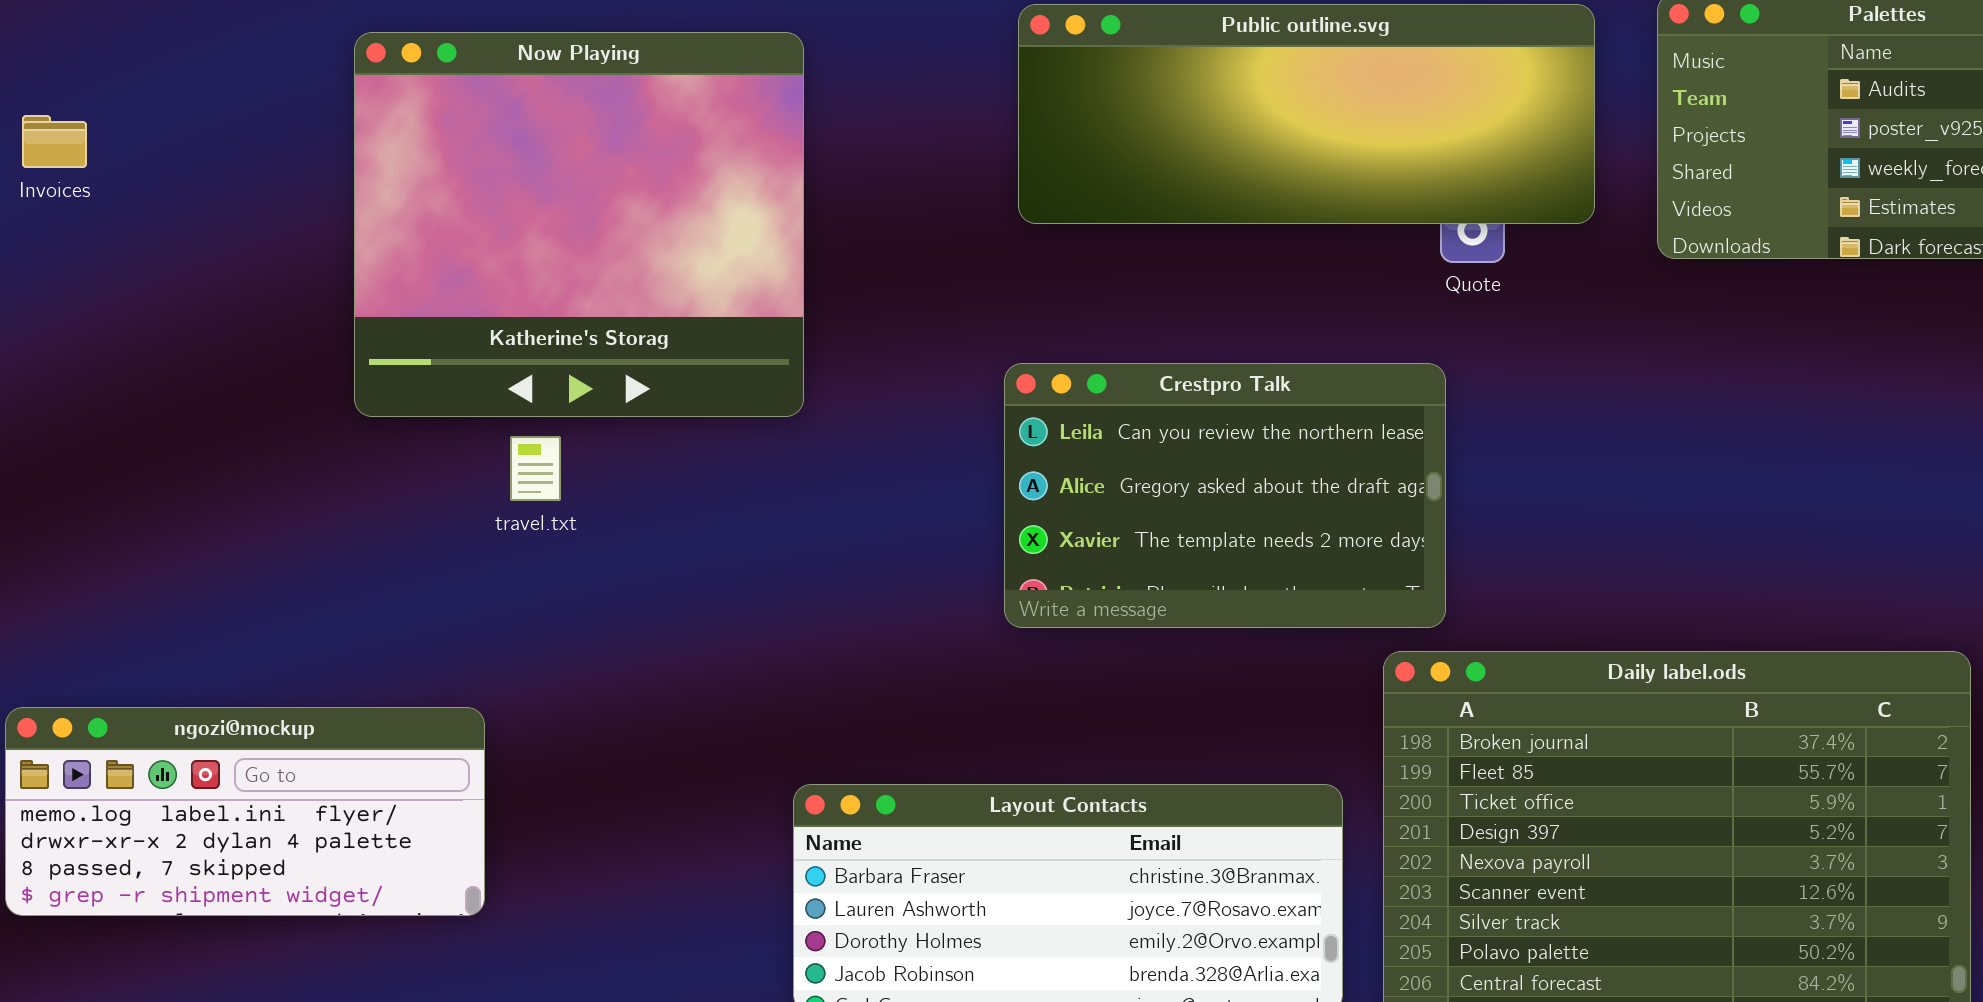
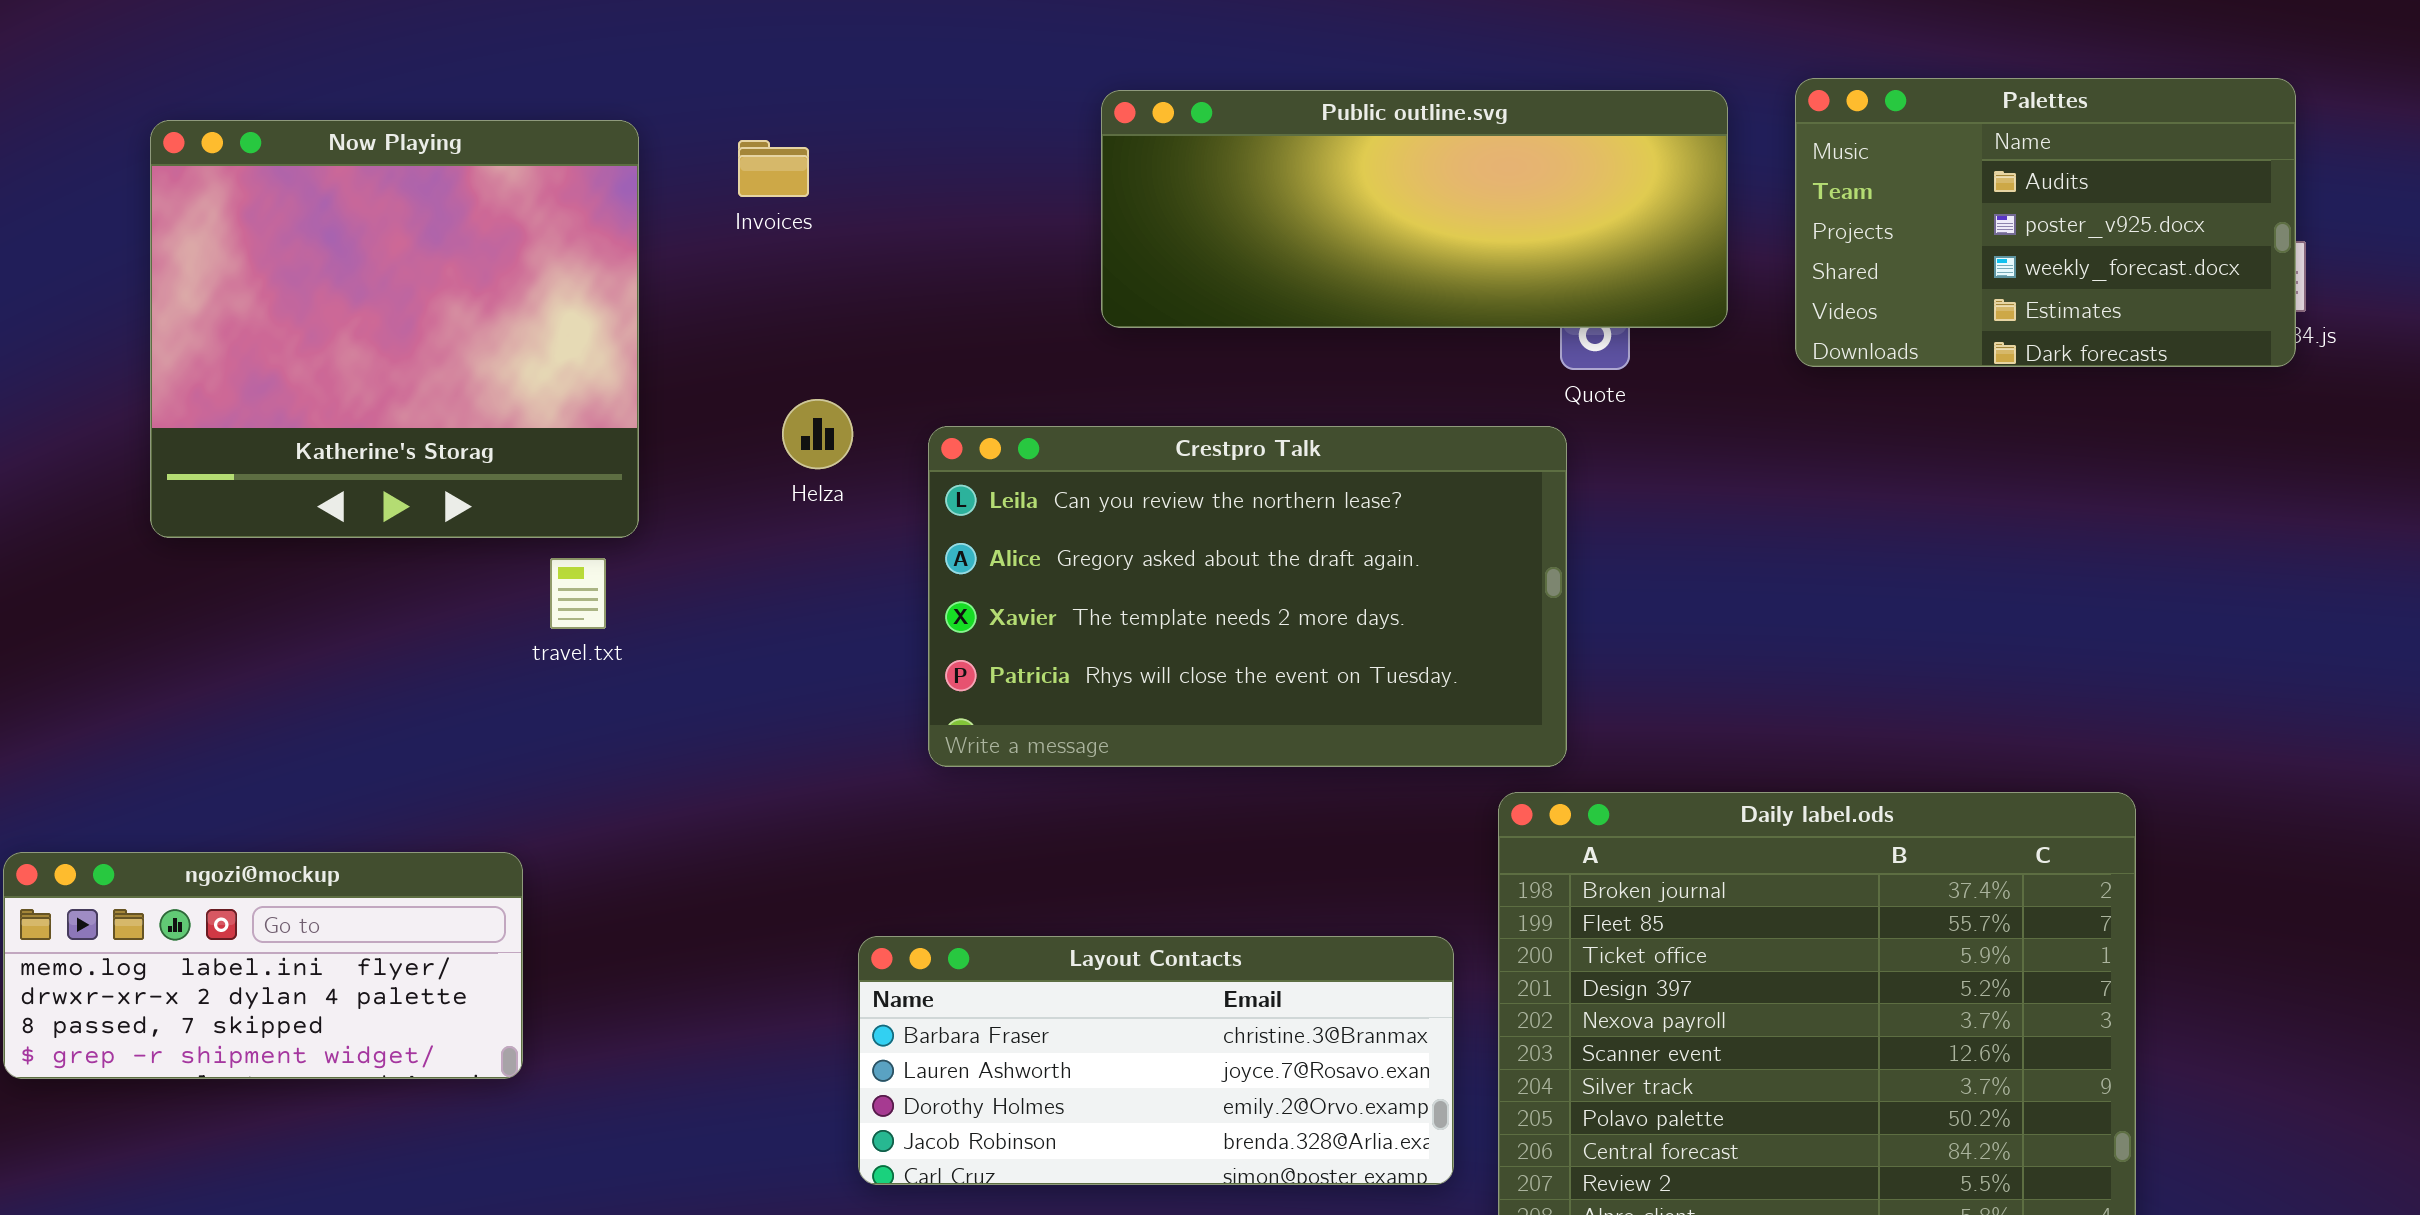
Now Playing: [354,32,804,417] -> [150,120,639,538], moved
Invoices: [22,115,87,168] -> [738,140,809,197], moved
Crestpro Talk: [1004,363,1446,628] -> [928,426,1567,767], resized

